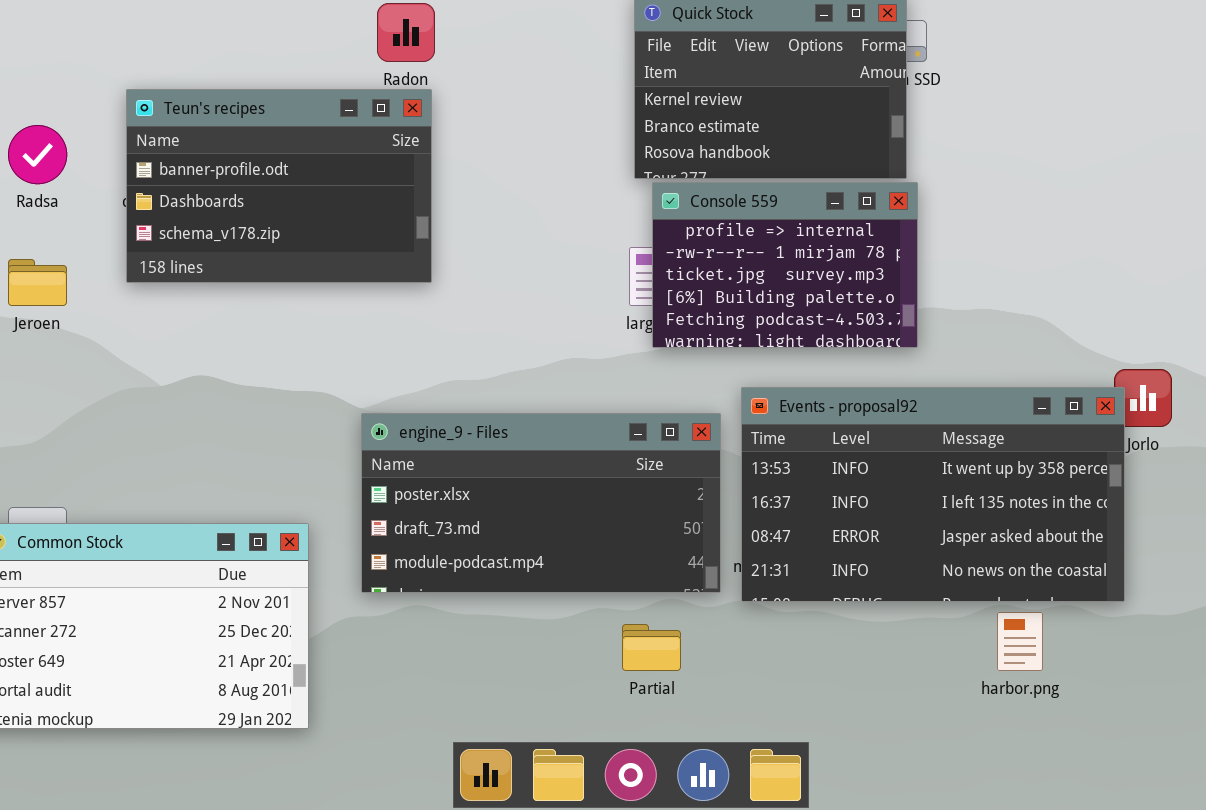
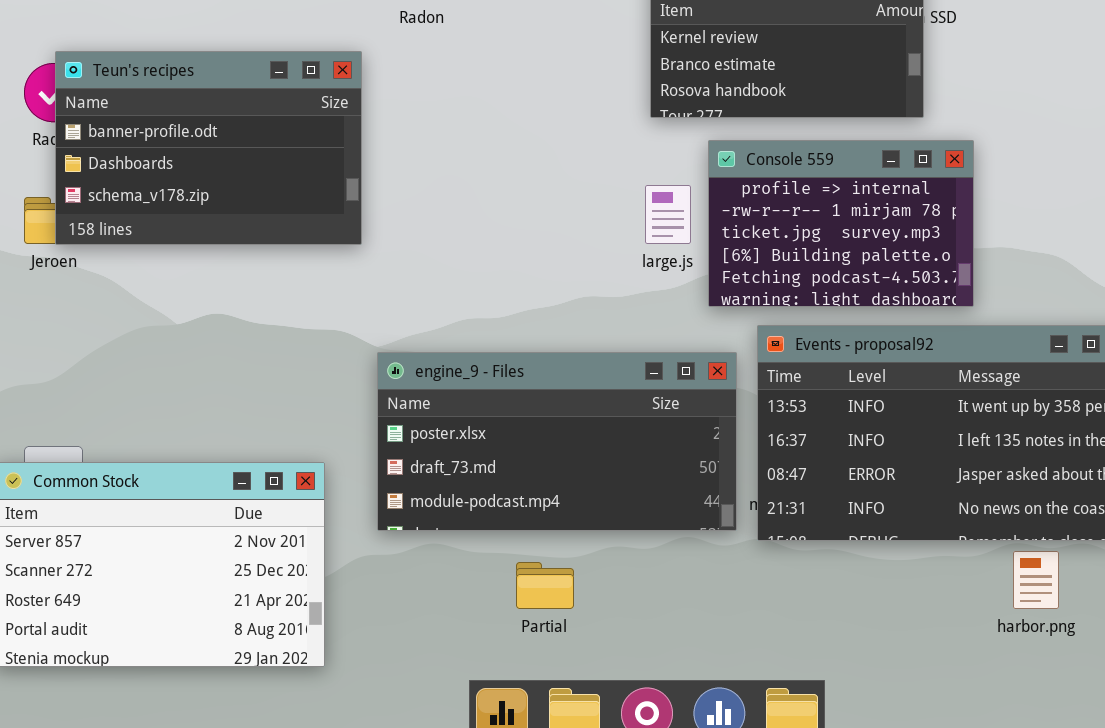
Teun's recipes: [126,89,432,283] -> [55,51,362,245], moved
Console 559: [652,182,918,348] -> [708,140,974,307], moved
Partial: [622,624,681,671] -> [516,562,574,609], moved

